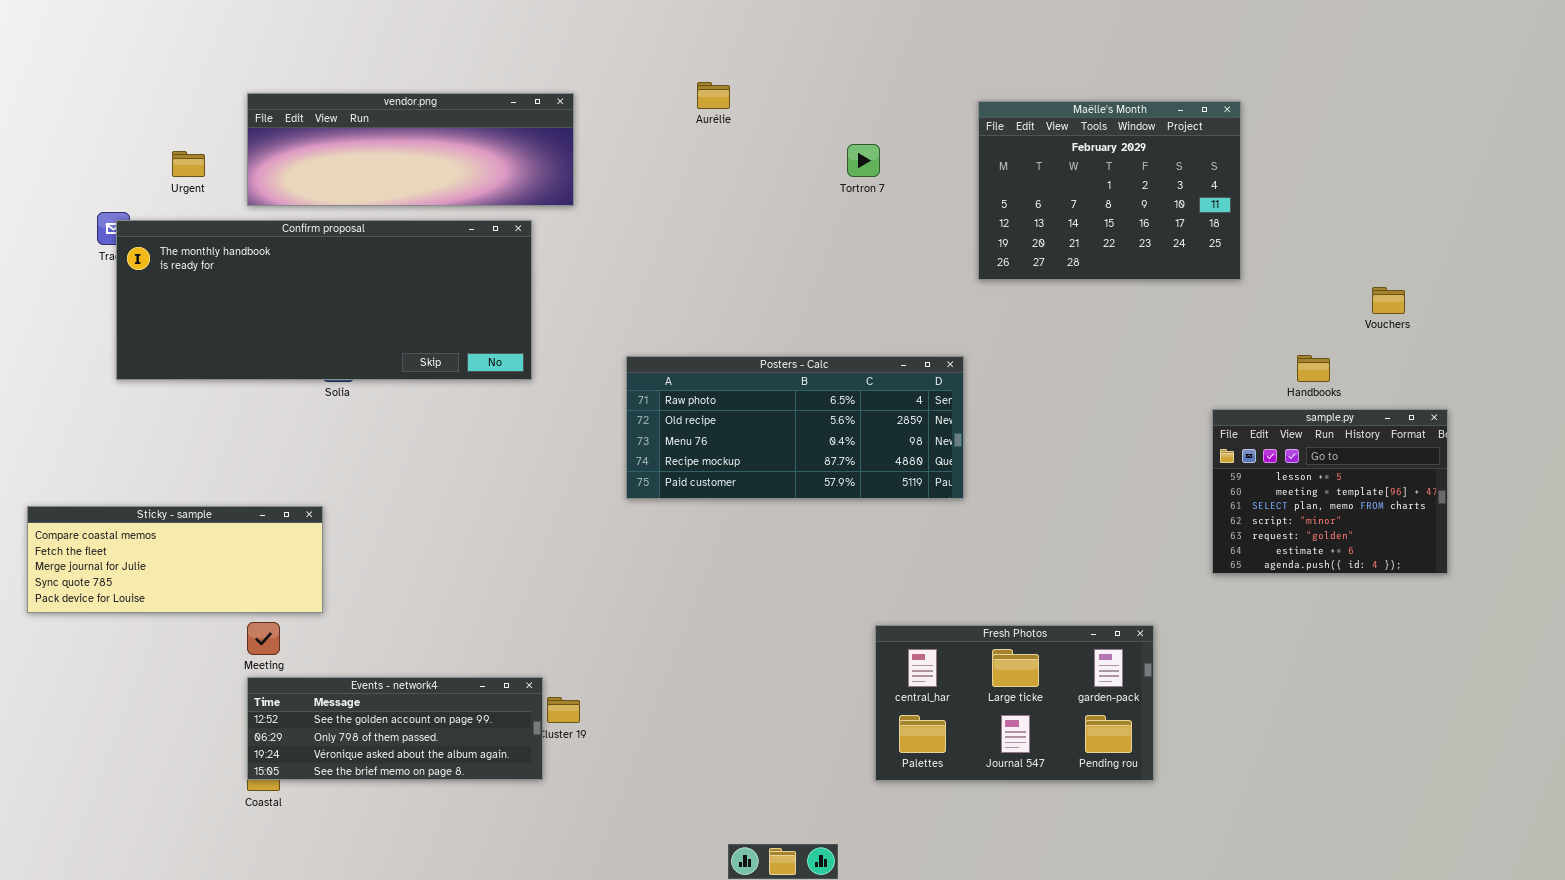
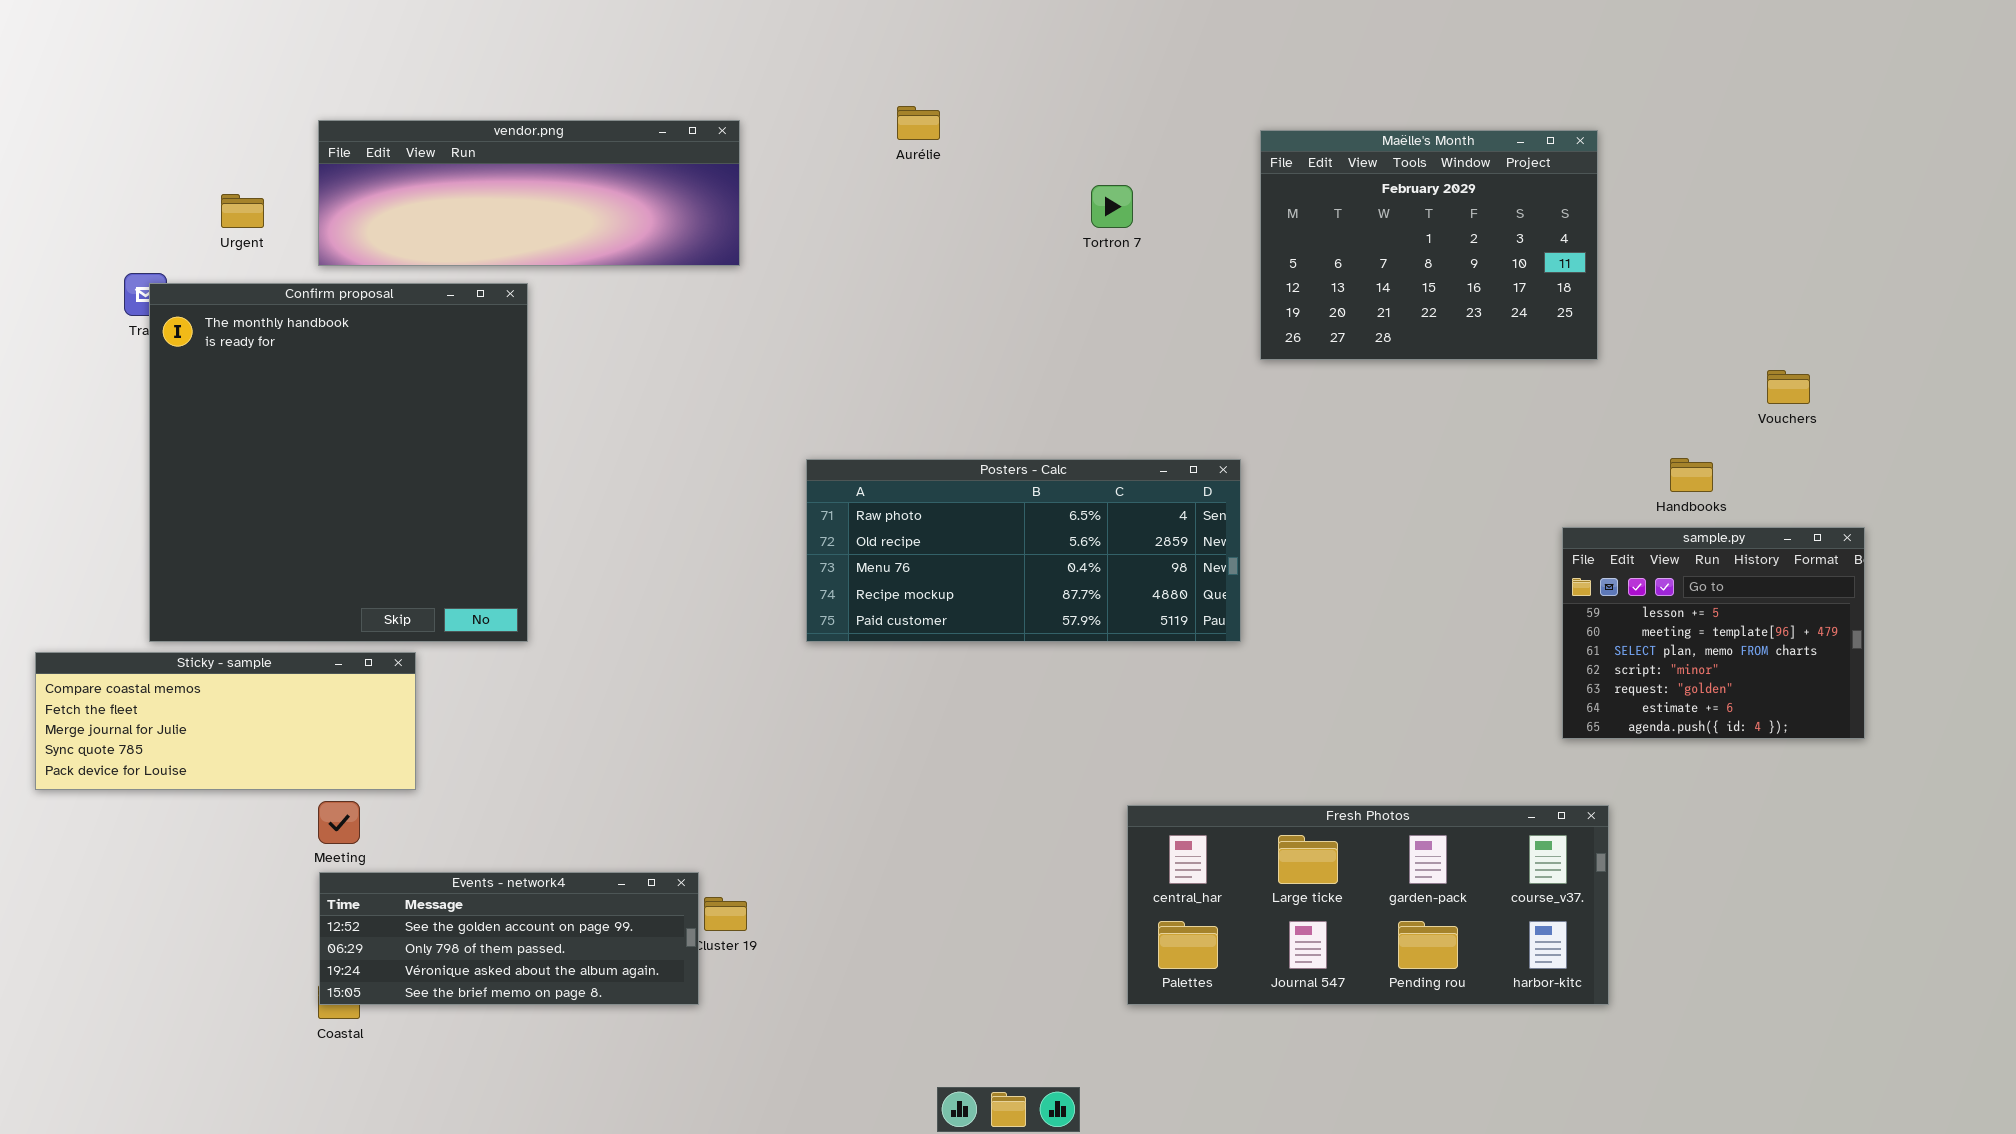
Confirm proposal: [116,220,532,380] -> [149,283,528,642], resized
Fresh Photos: [875,625,1154,781] -> [1127,805,1609,1005], resized

